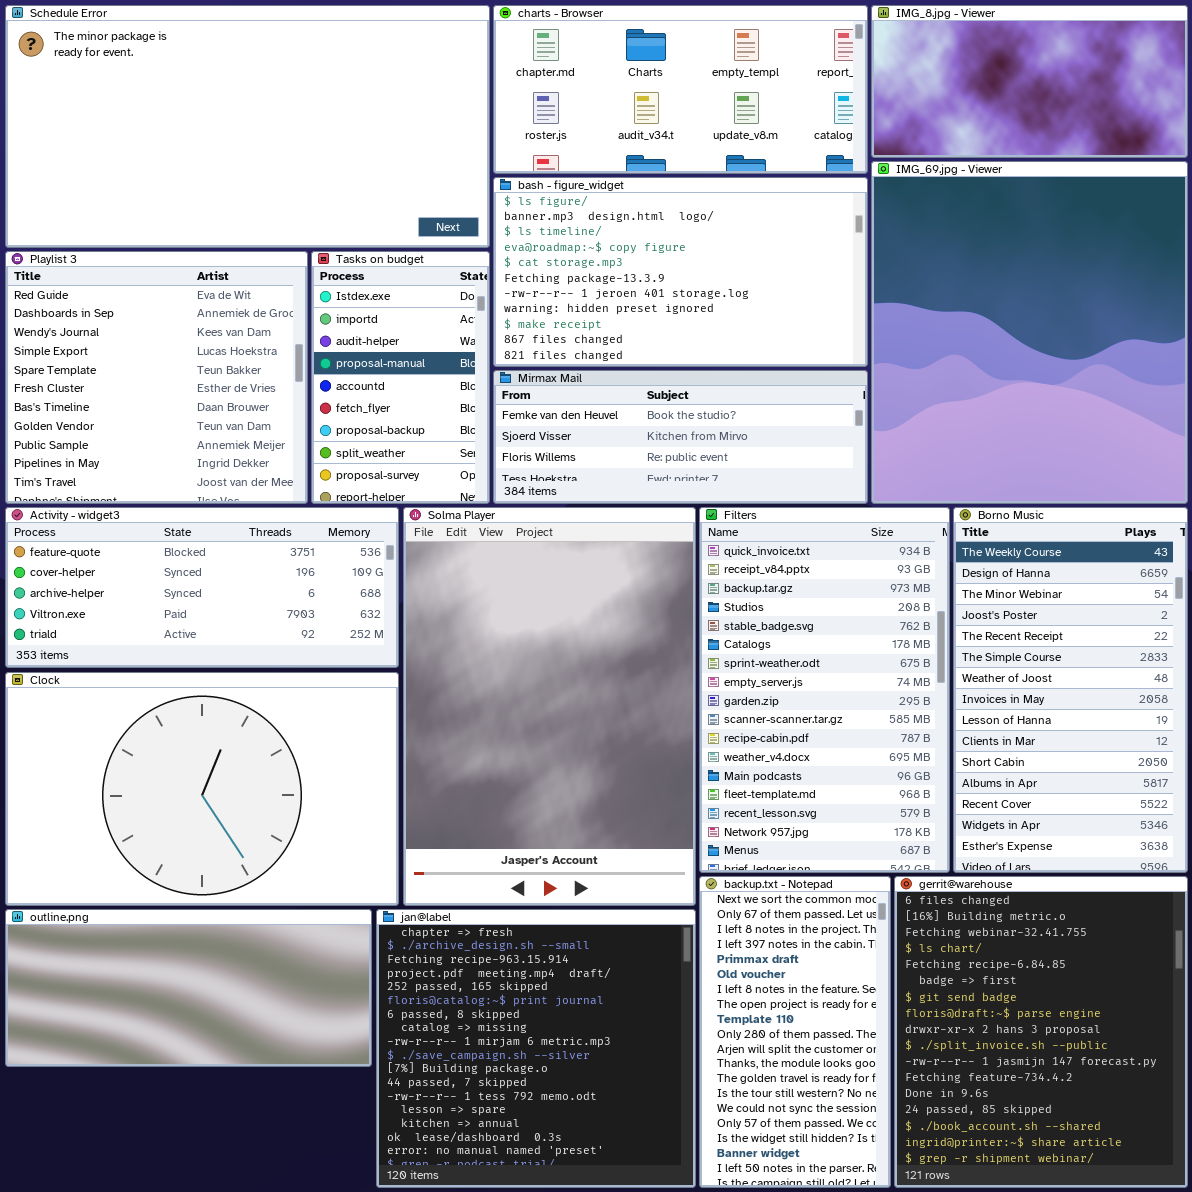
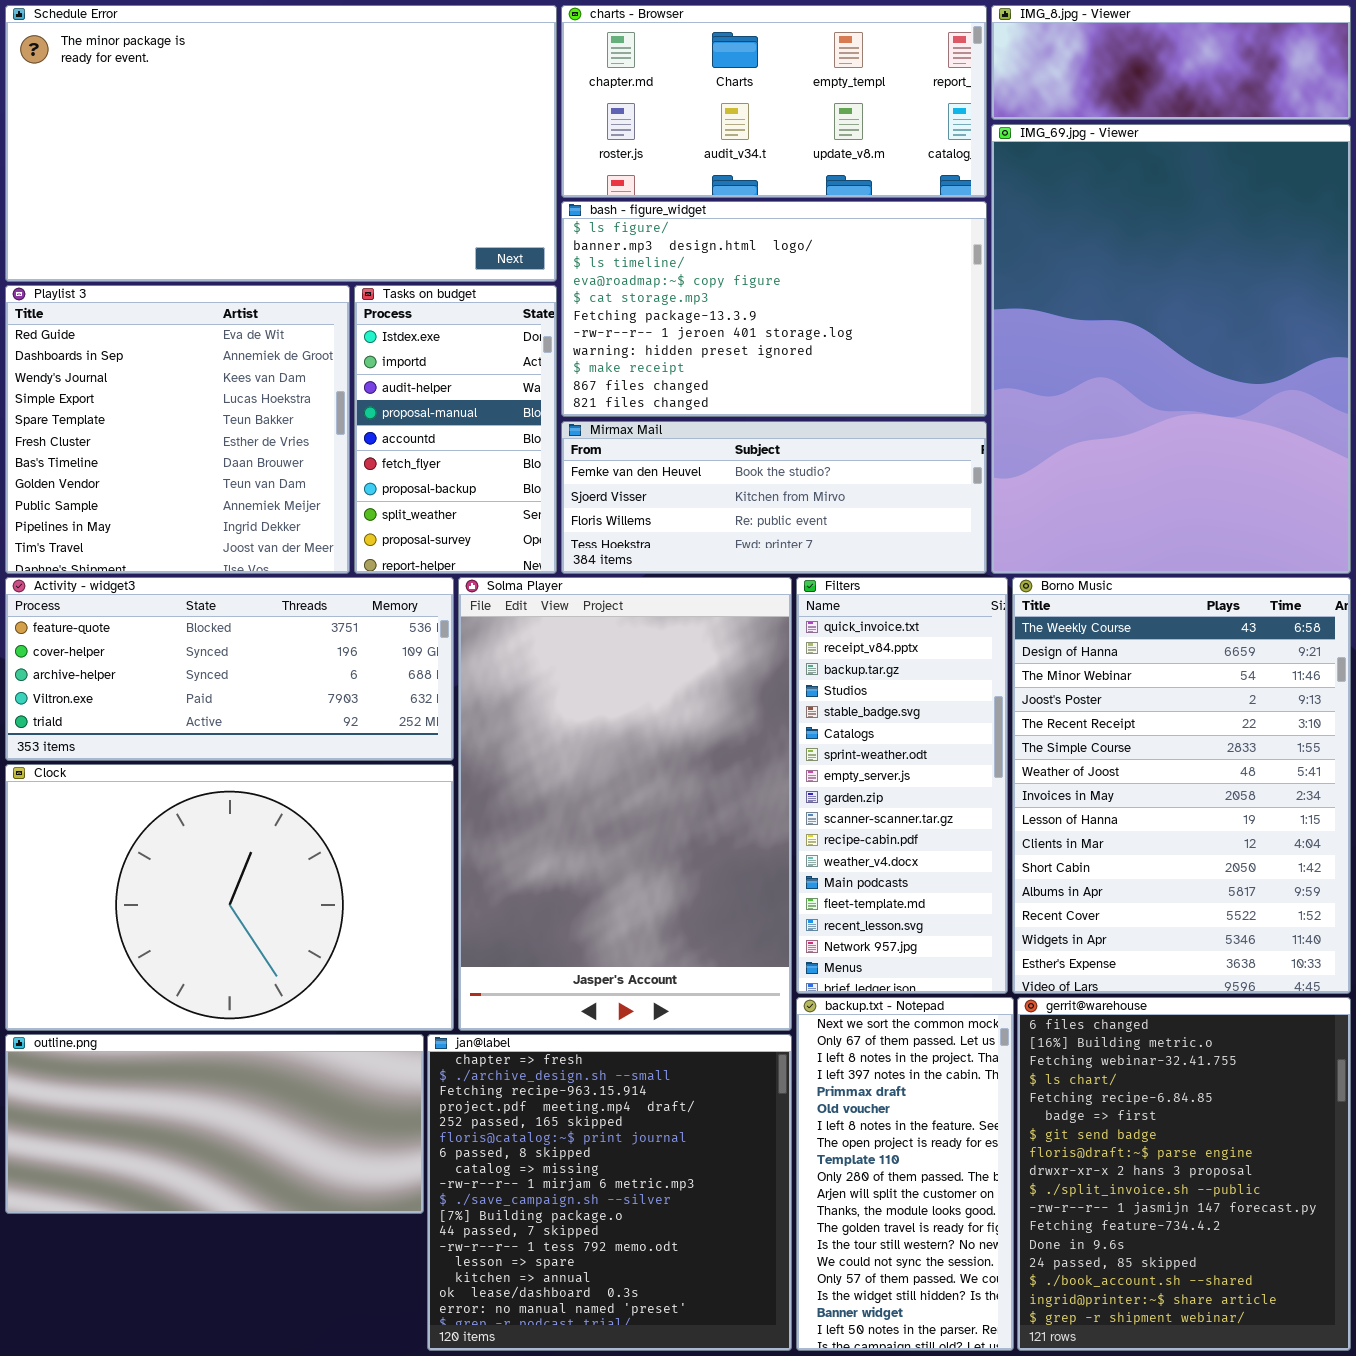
IMG_8.jpg - Viewer: [871,5,1188,158] -> [991,5,1351,120], resized
IMG_69.jpg - Viewer: [871,161,1188,504] -> [991,124,1351,574], resized
Filters: [699,507,950,873] -> [796,577,1008,994], resized
Borno Music: [953,507,1188,873] -> [1012,577,1351,994], resized

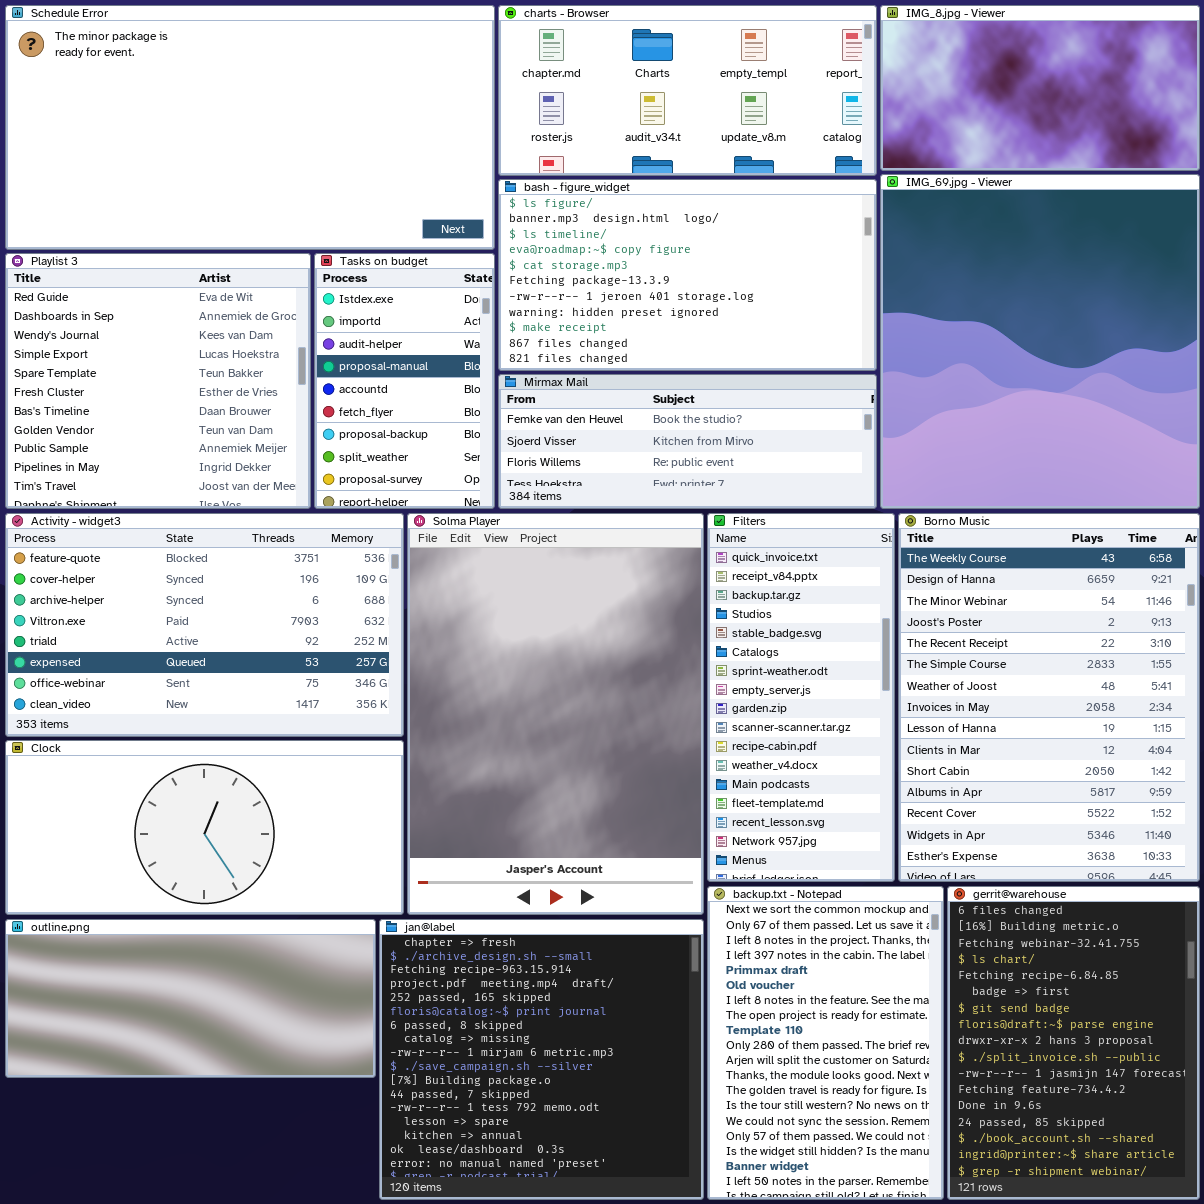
IMG_8.jpg - Viewer: [991,5,1351,120] -> [880,5,1200,171], resized
IMG_69.jpg - Viewer: [991,124,1351,574] -> [880,174,1200,509], resized
Activity - widget3: [5,577,454,761] -> [5,513,404,737], resized
Clock: [5,764,454,1031] -> [5,740,404,915], resized
backup.txt - Notepad: [796,997,1014,1351] -> [707,886,944,1200], resized
gerrit@warehouse: [1017,997,1351,1351] -> [947,886,1200,1200], resized

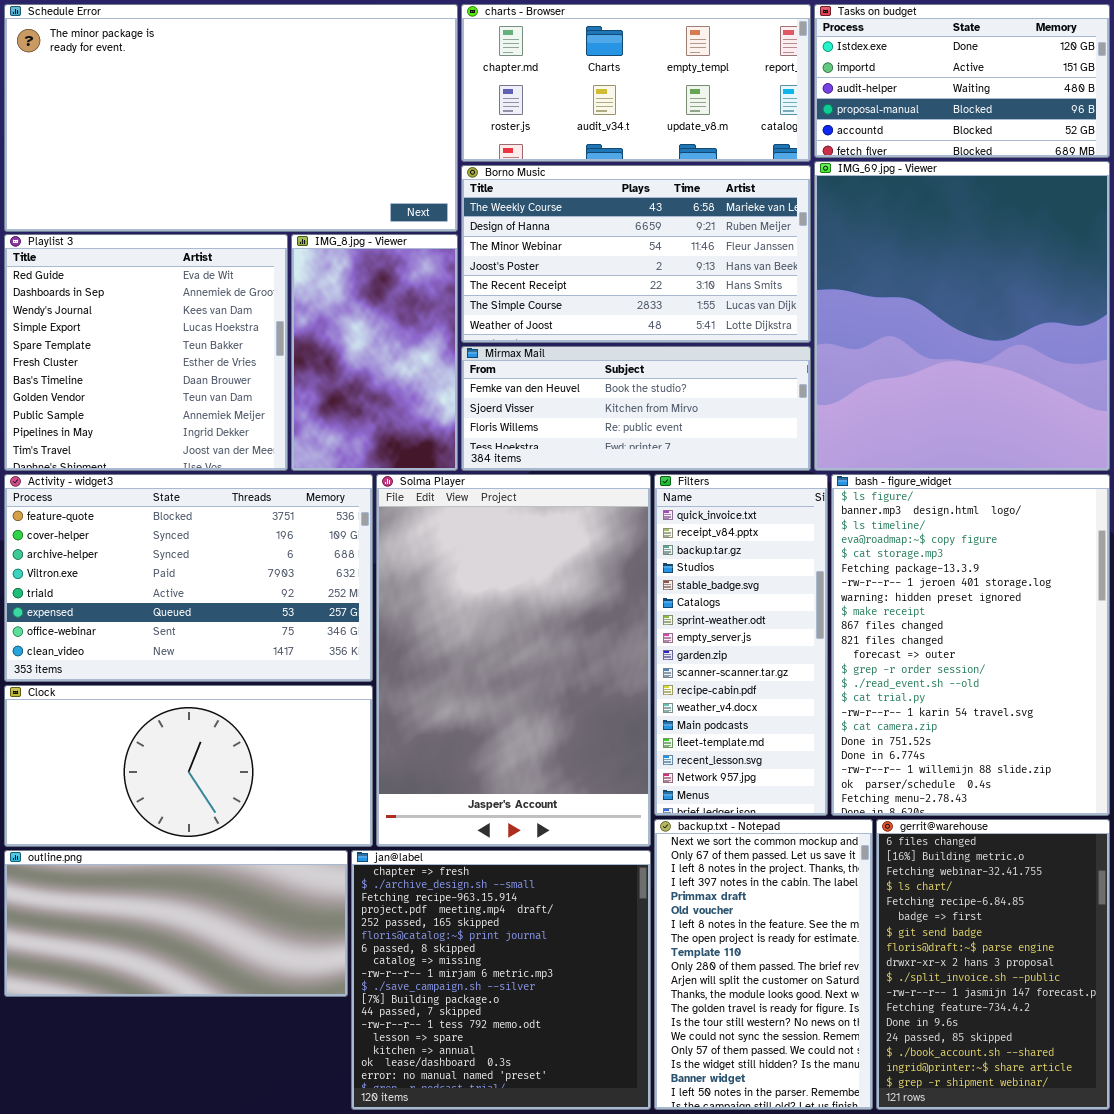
IMG_8.jpg - Viewer: [880,5,1200,171] -> [291,234,458,471], moved, resized
bash - figure_widget: [498,179,877,371] -> [831,474,1110,816], moved, resized
Tasks on budget: [314,253,495,509] -> [814,4,1110,158], moved, resized
Borno Music: [898,513,1200,882] -> [461,165,811,343], moved, resized

